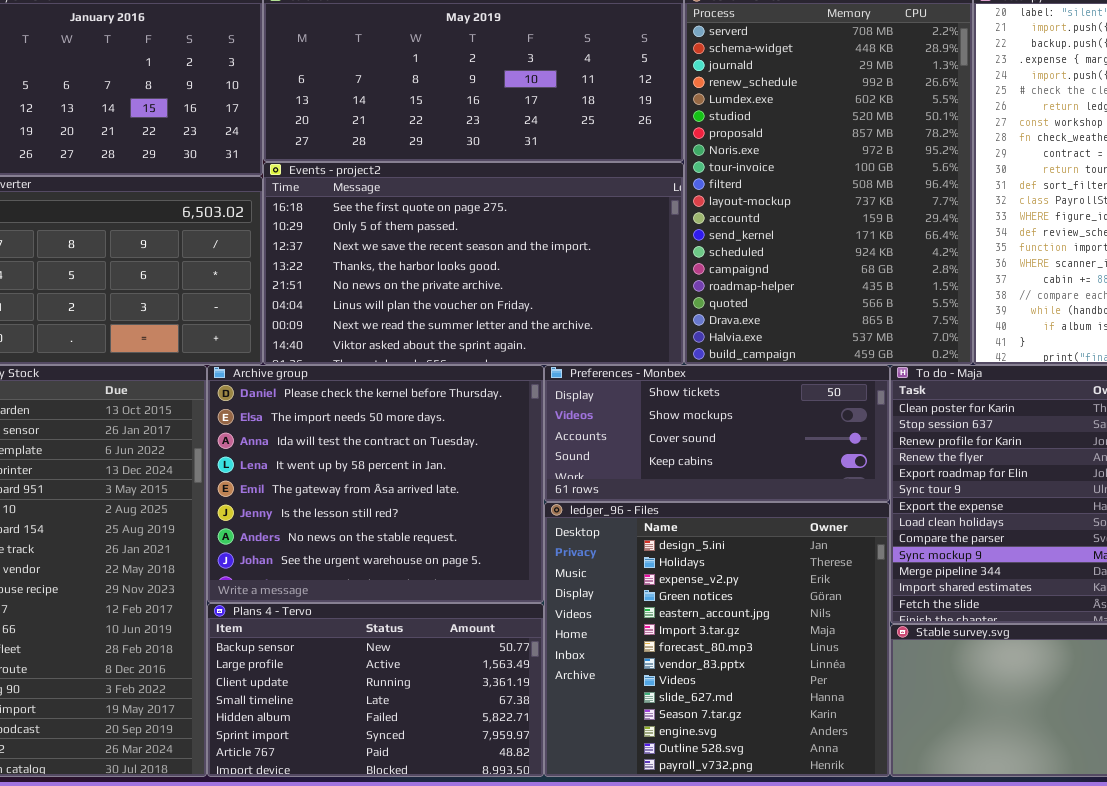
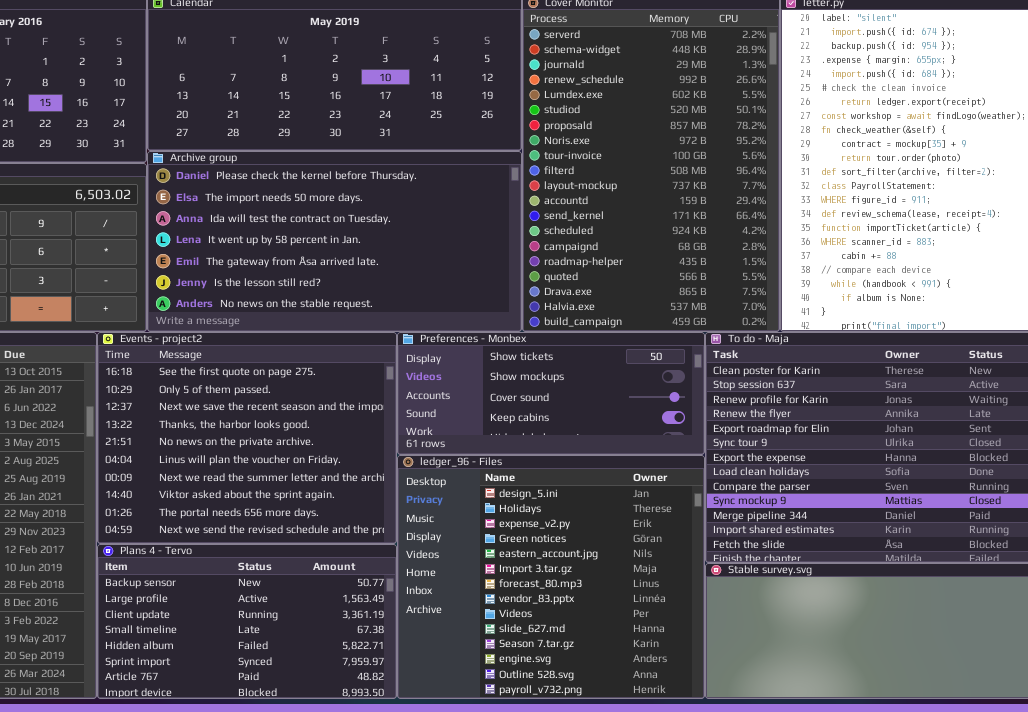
Events - project2: [263,162,684,365] -> [97,332,397,544], moved, resized
Archive group: [207,365,544,603] -> [147,151,522,332], moved, resized

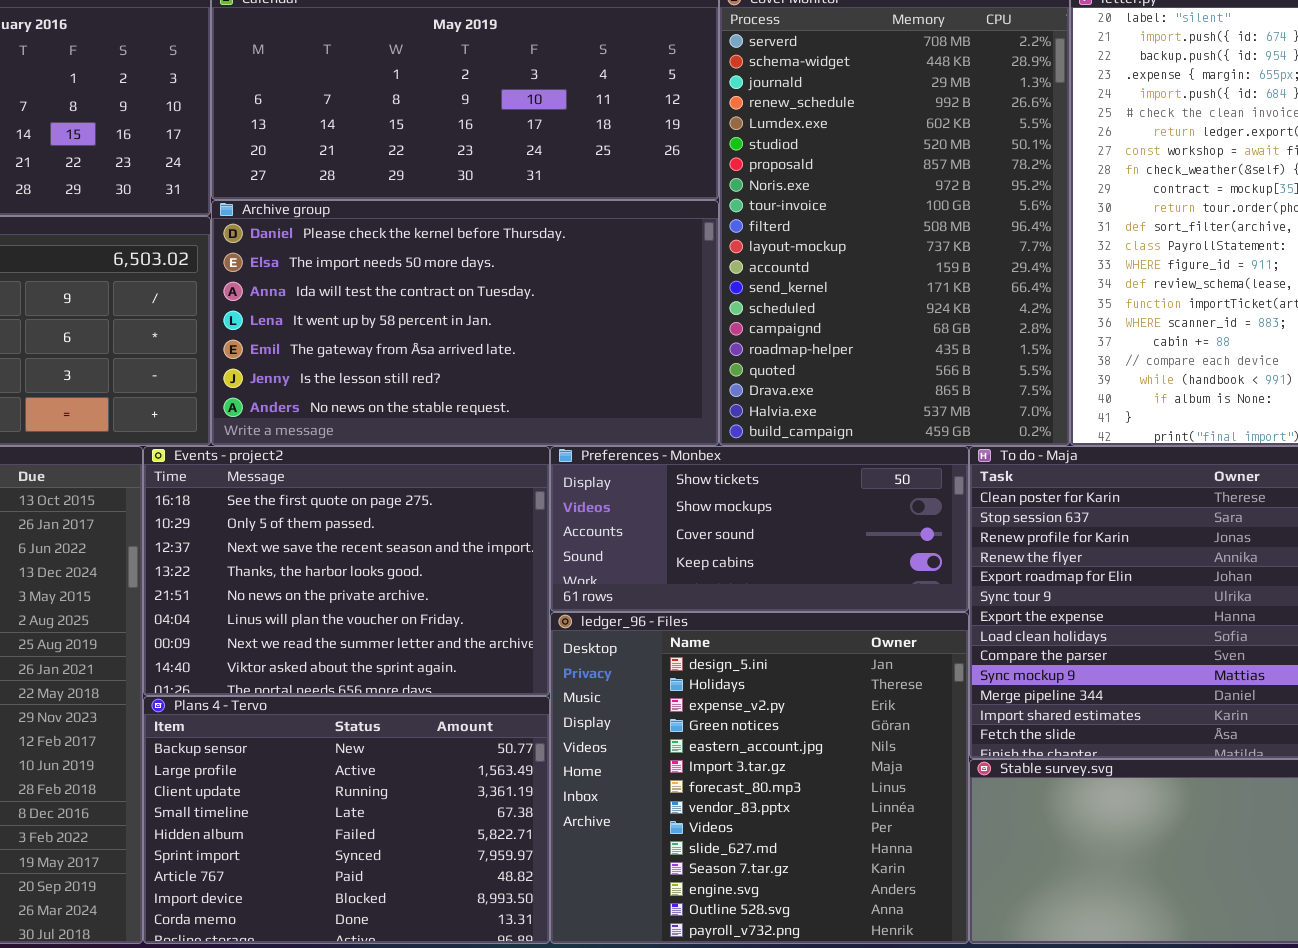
Events - project2: [97,332,397,544] -> [143,446,550,696], resized
Plans 4 - Tervo: [97,544,397,699] -> [143,696,550,944], resized

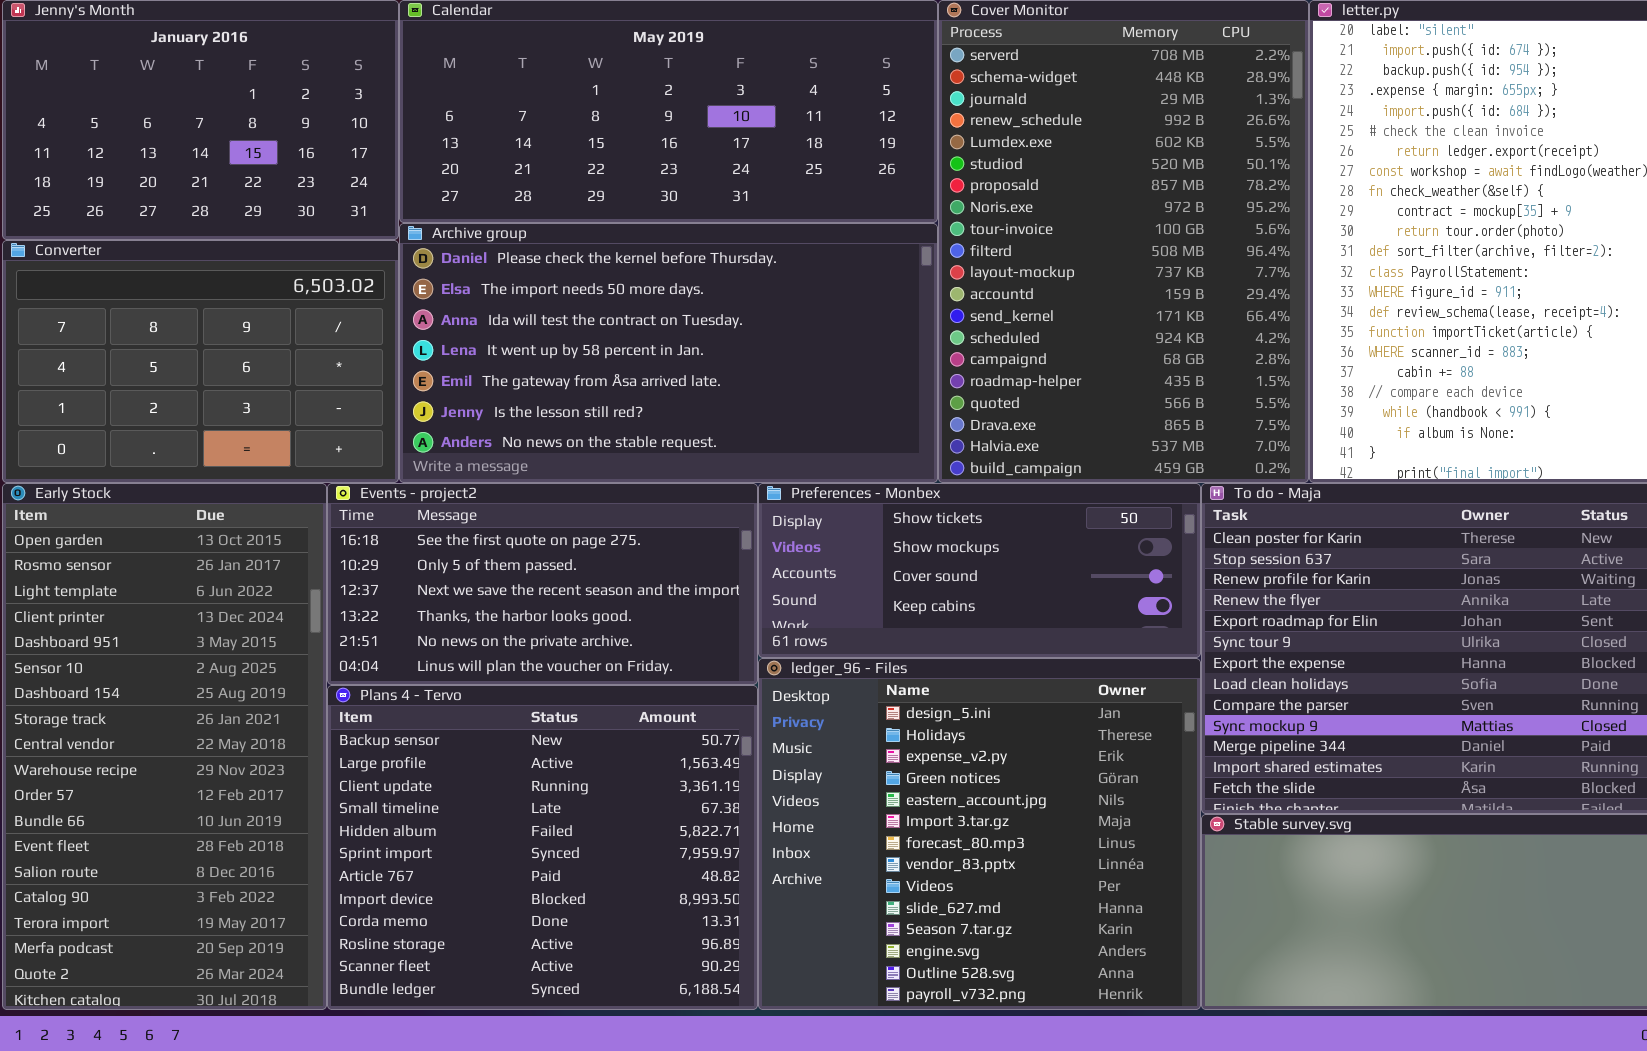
Events - project2: [143,446,550,696] -> [327,483,758,685], resized
Plans 4 - Tervo: [143,696,550,944] -> [327,685,758,1010], resized

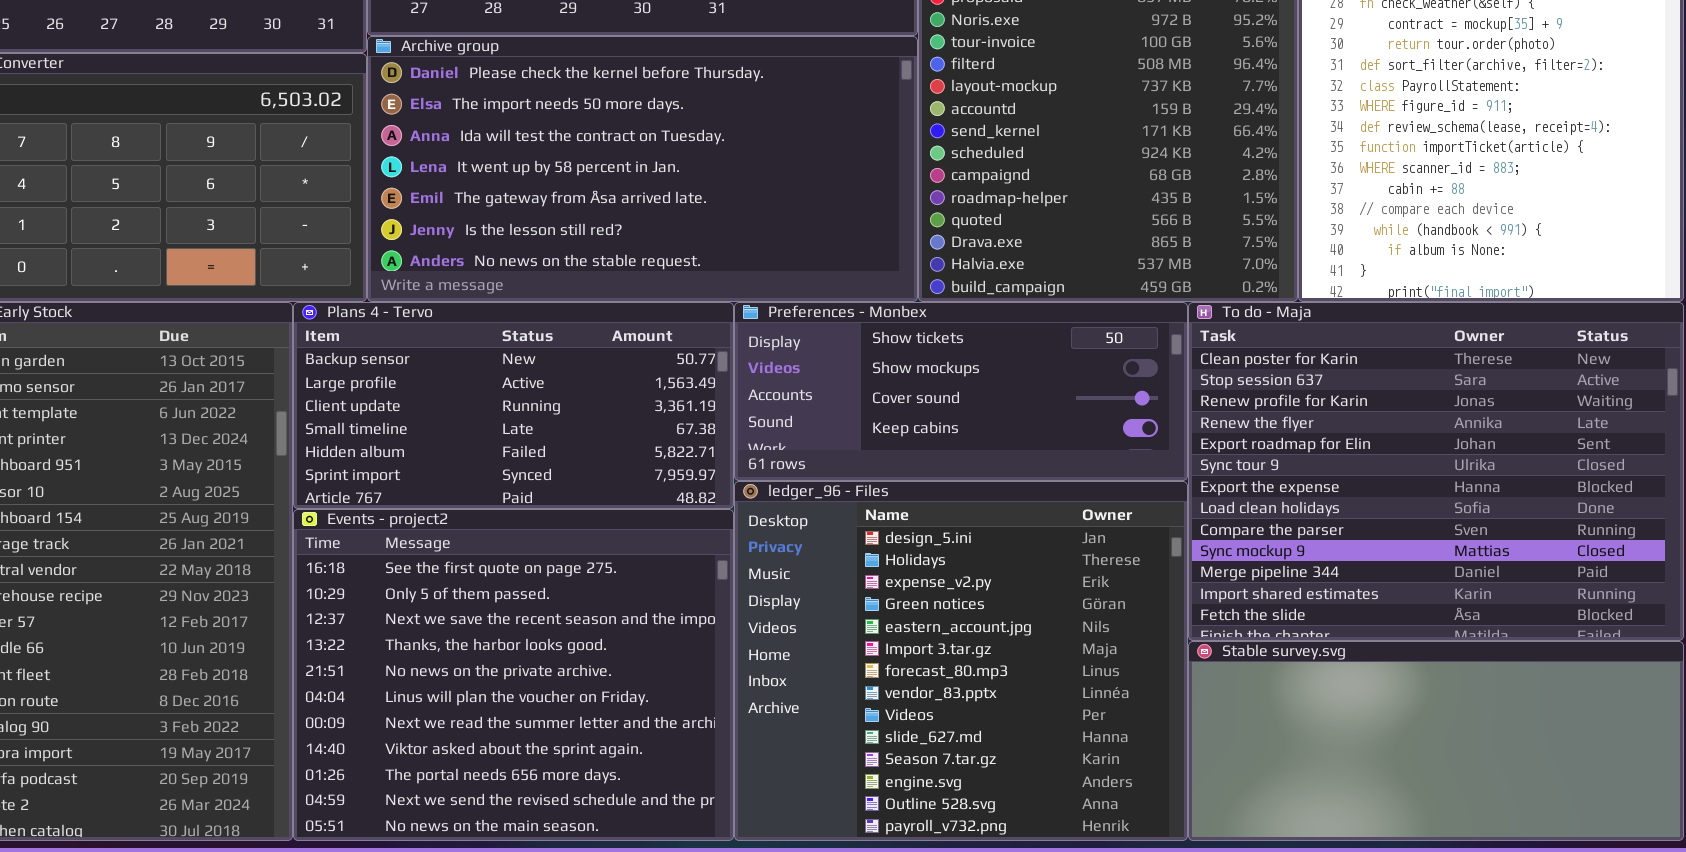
Events - project2: [327,483,758,685] -> [293,509,734,841], moved, resized
Plans 4 - Tervo: [327,685,758,1010] -> [293,302,734,509], moved, resized

